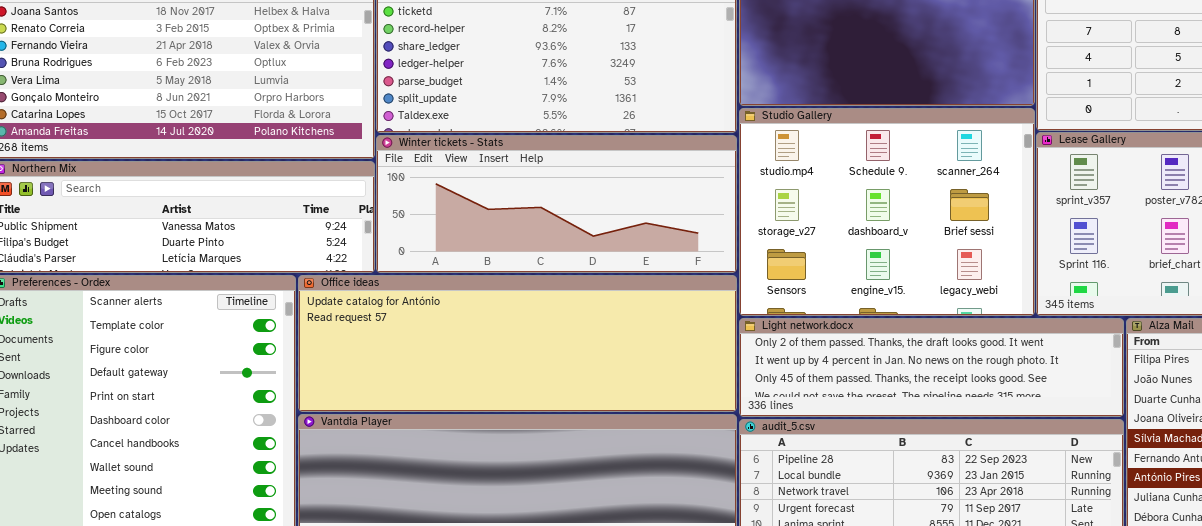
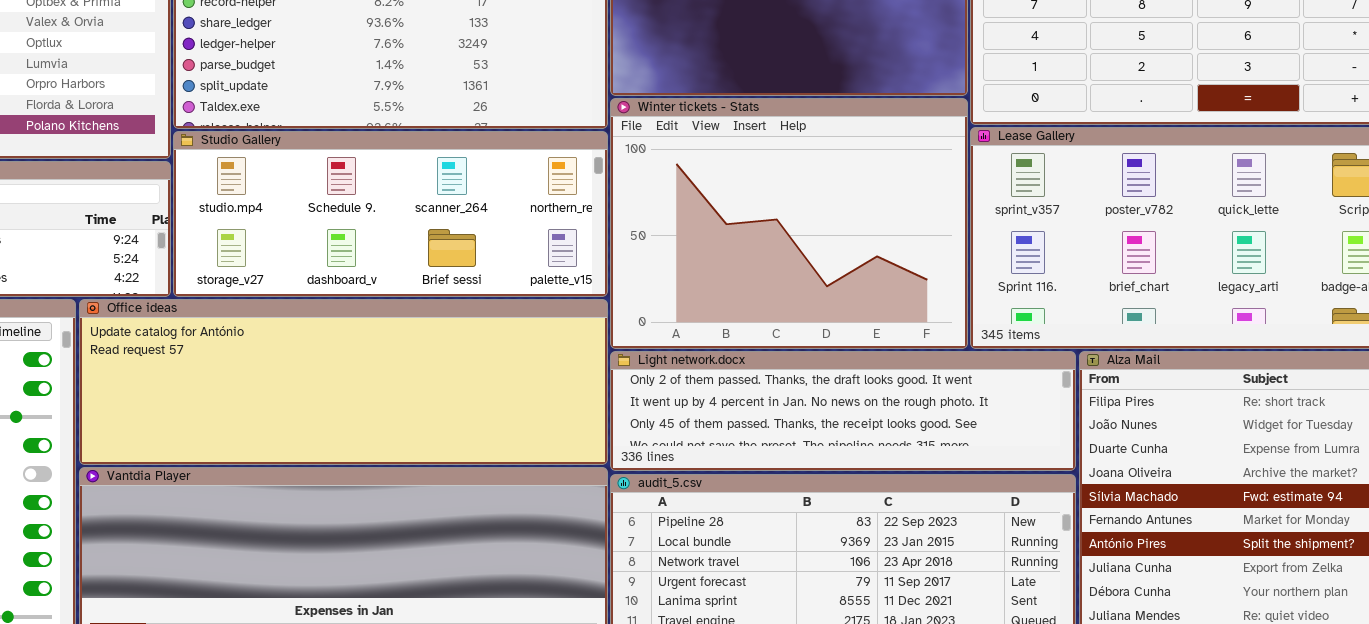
Studio Gallery: [739,108,1035,316] -> [173,131,608,297], moved, resized
Winter tickets - Stats: [376,135,737,273] -> [610,98,968,349], moved, resized

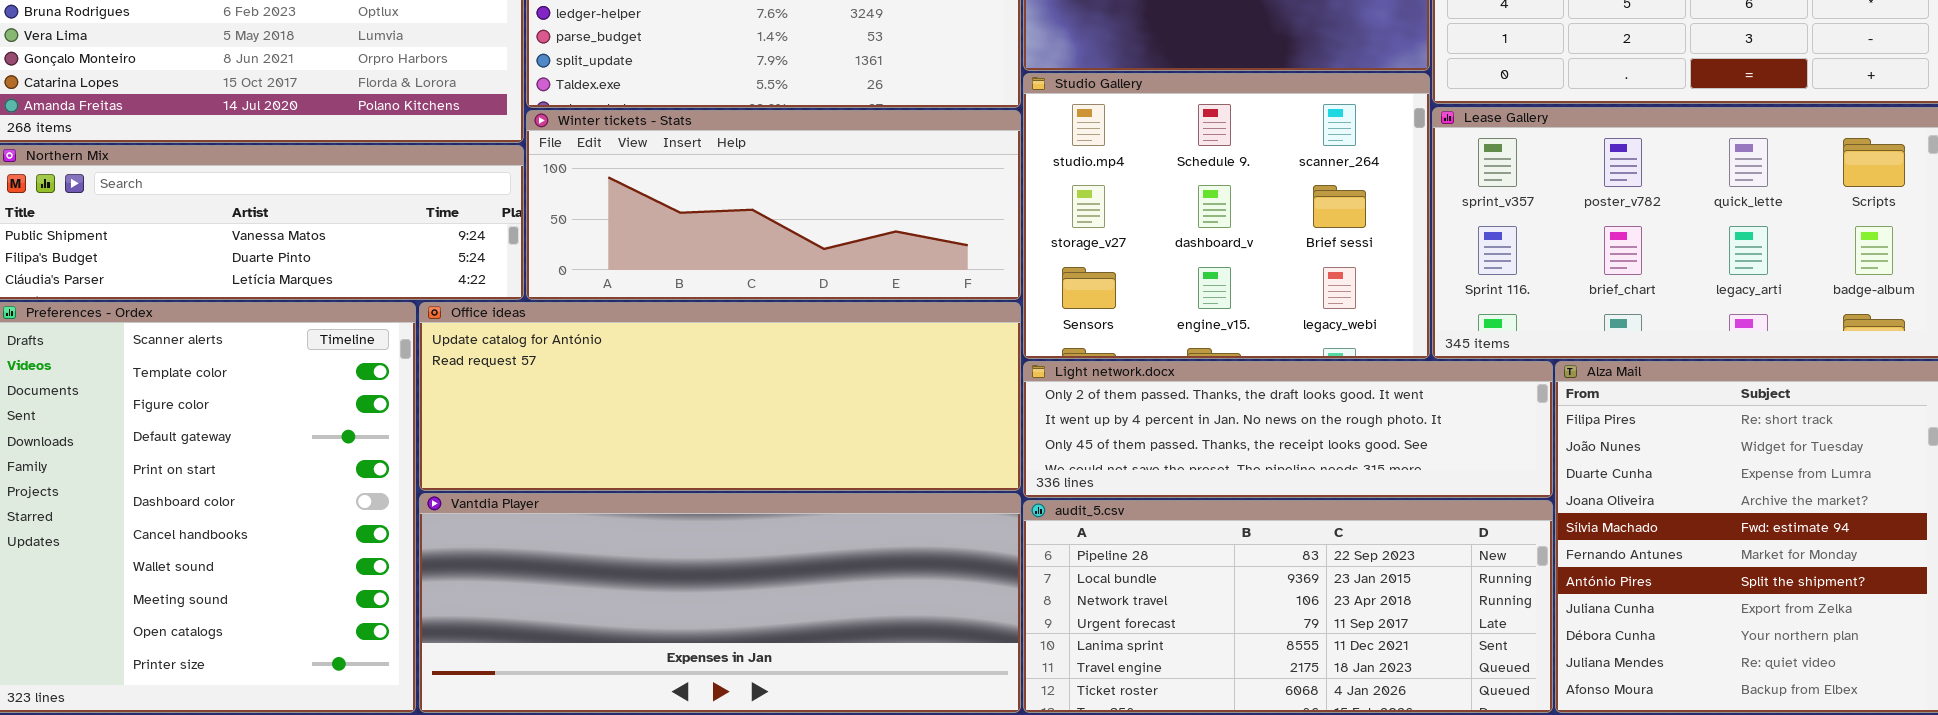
Winter tickets - Stats: [610,98,968,349] -> [526,110,1021,300], moved, resized
Studio Gallery: [173,131,608,297] -> [1023,73,1430,359], moved, resized

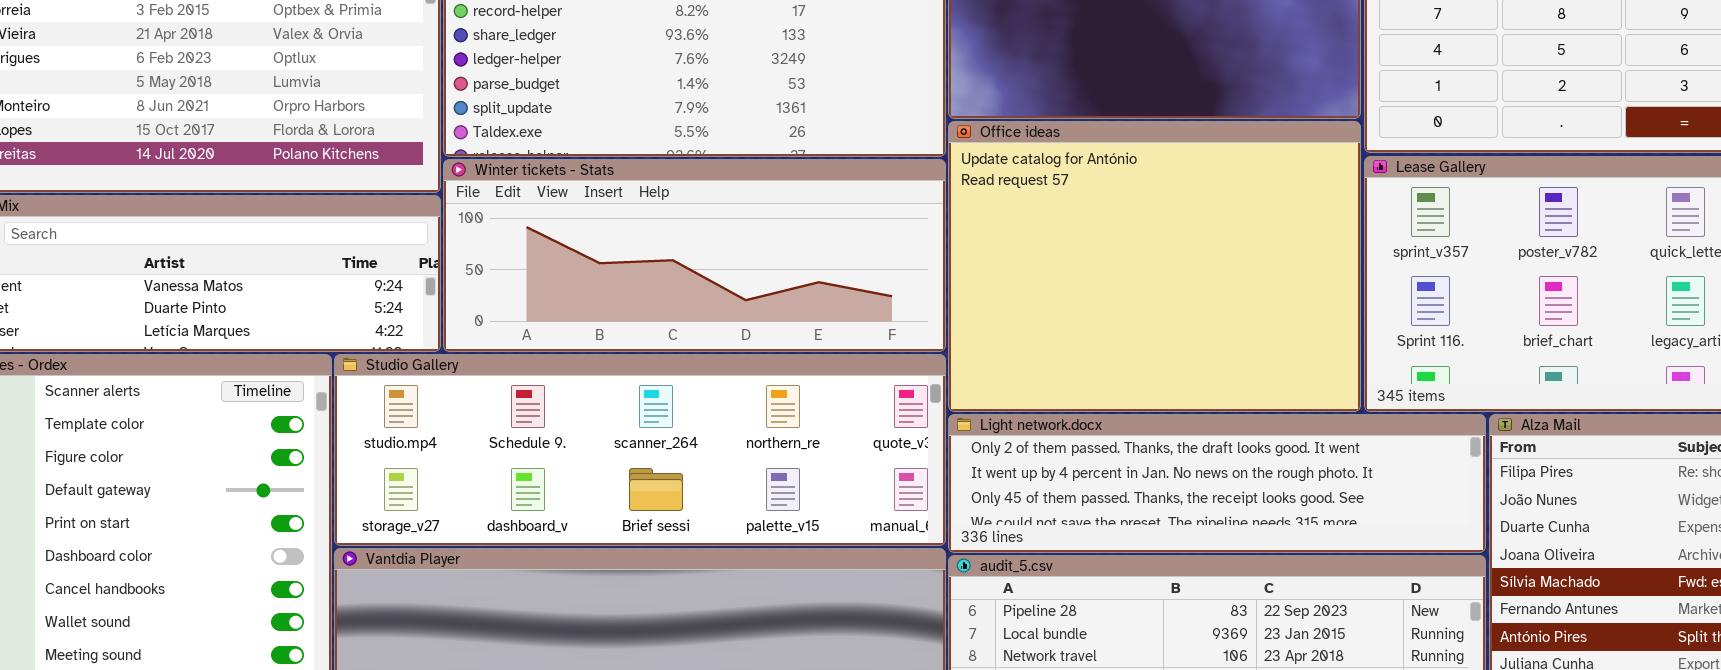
Studio Gallery: [1023,73,1430,359] -> [334,354,946,546], moved, resized
Office ideas: [419,302,1021,491] -> [948,121,1361,412], moved, resized

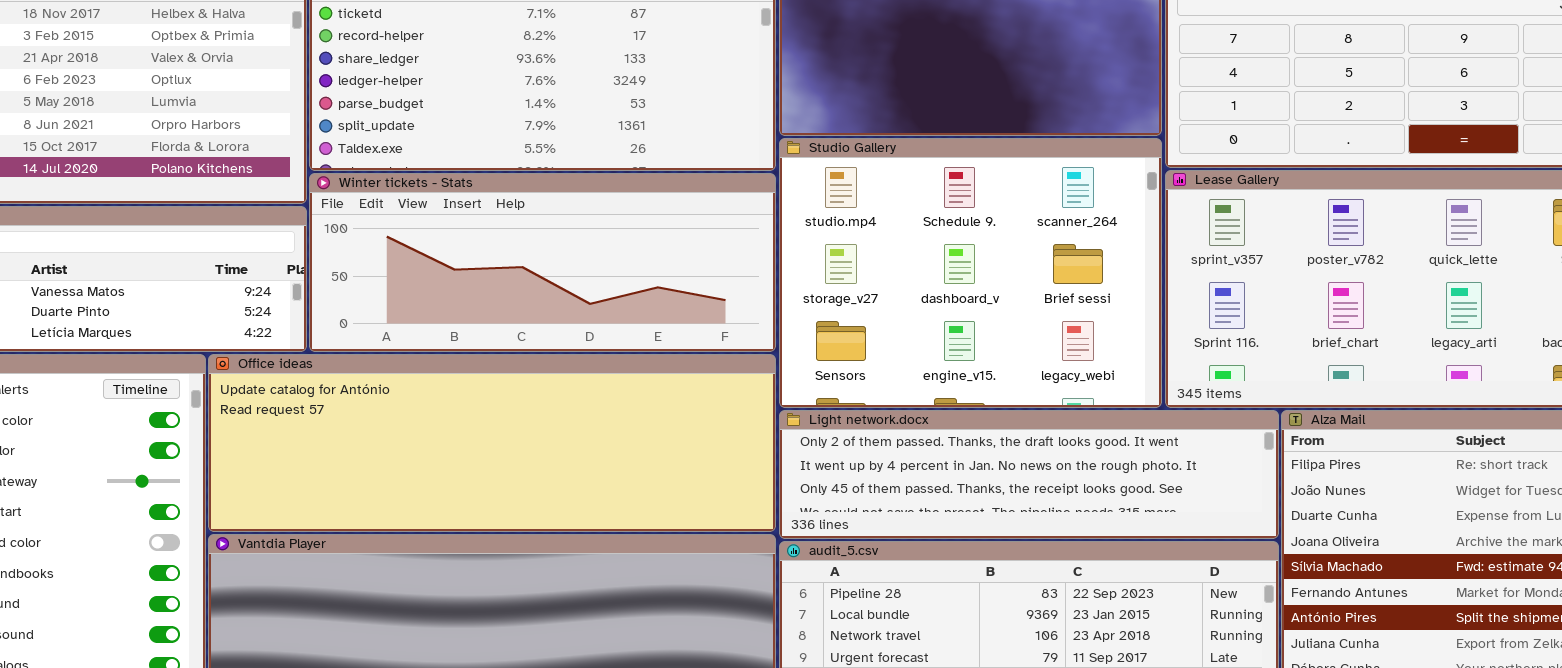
Office ideas: [948,121,1361,412] -> [208,354,776,532], moved, resized
Studio Gallery: [334,354,946,546] -> [779,138,1162,408], moved, resized

